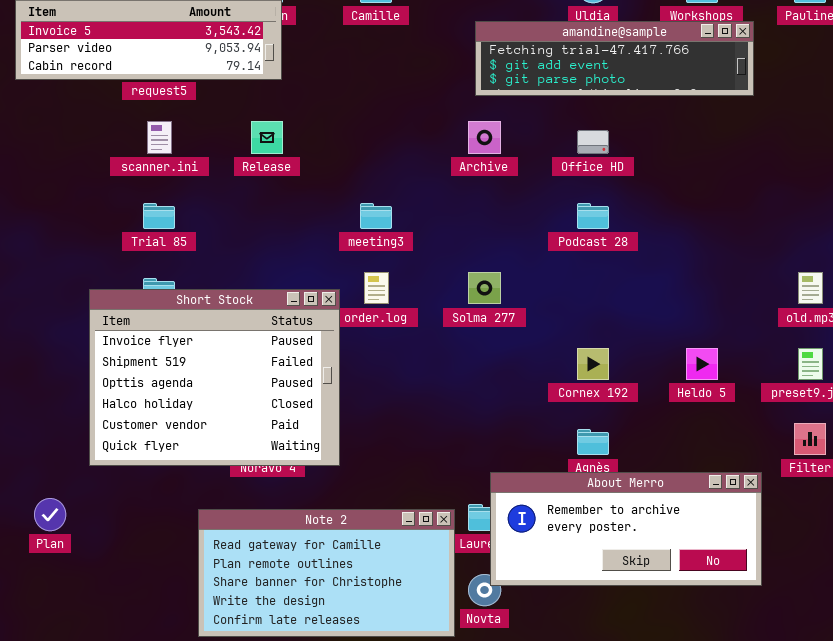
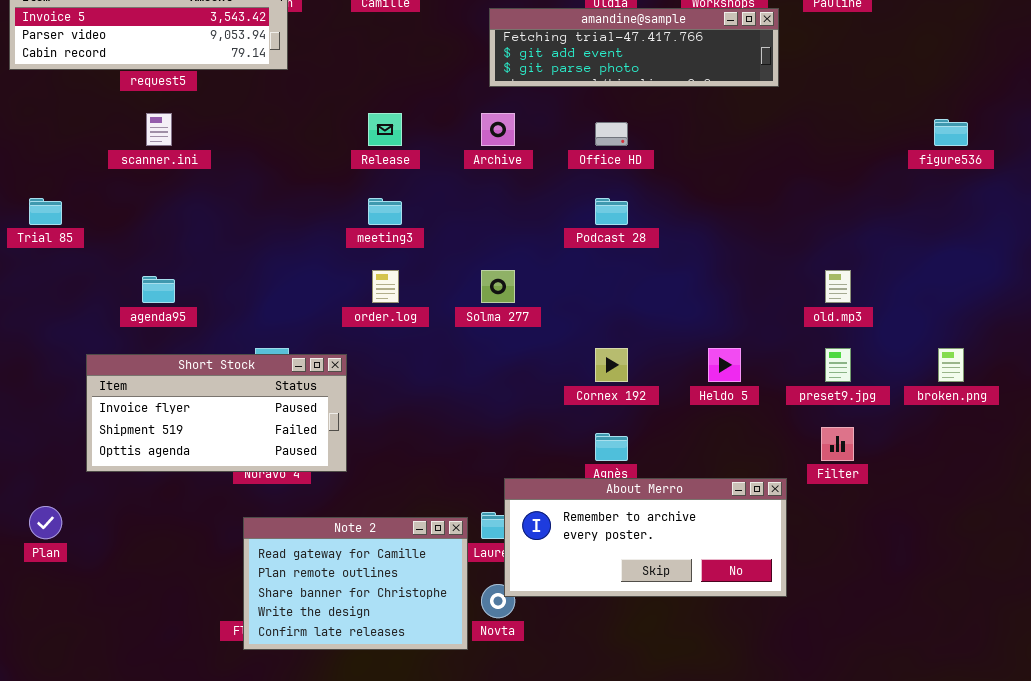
Release: [251,121,283,154] -> [368,113,402,146], moved
Trial 85: [143,203,175,229] -> [29,198,62,225], moved
Short Stock: [89,289,340,466] -> [86,354,347,472], resized
Note 2: [198,509,455,637] -> [243,517,468,650], resized

